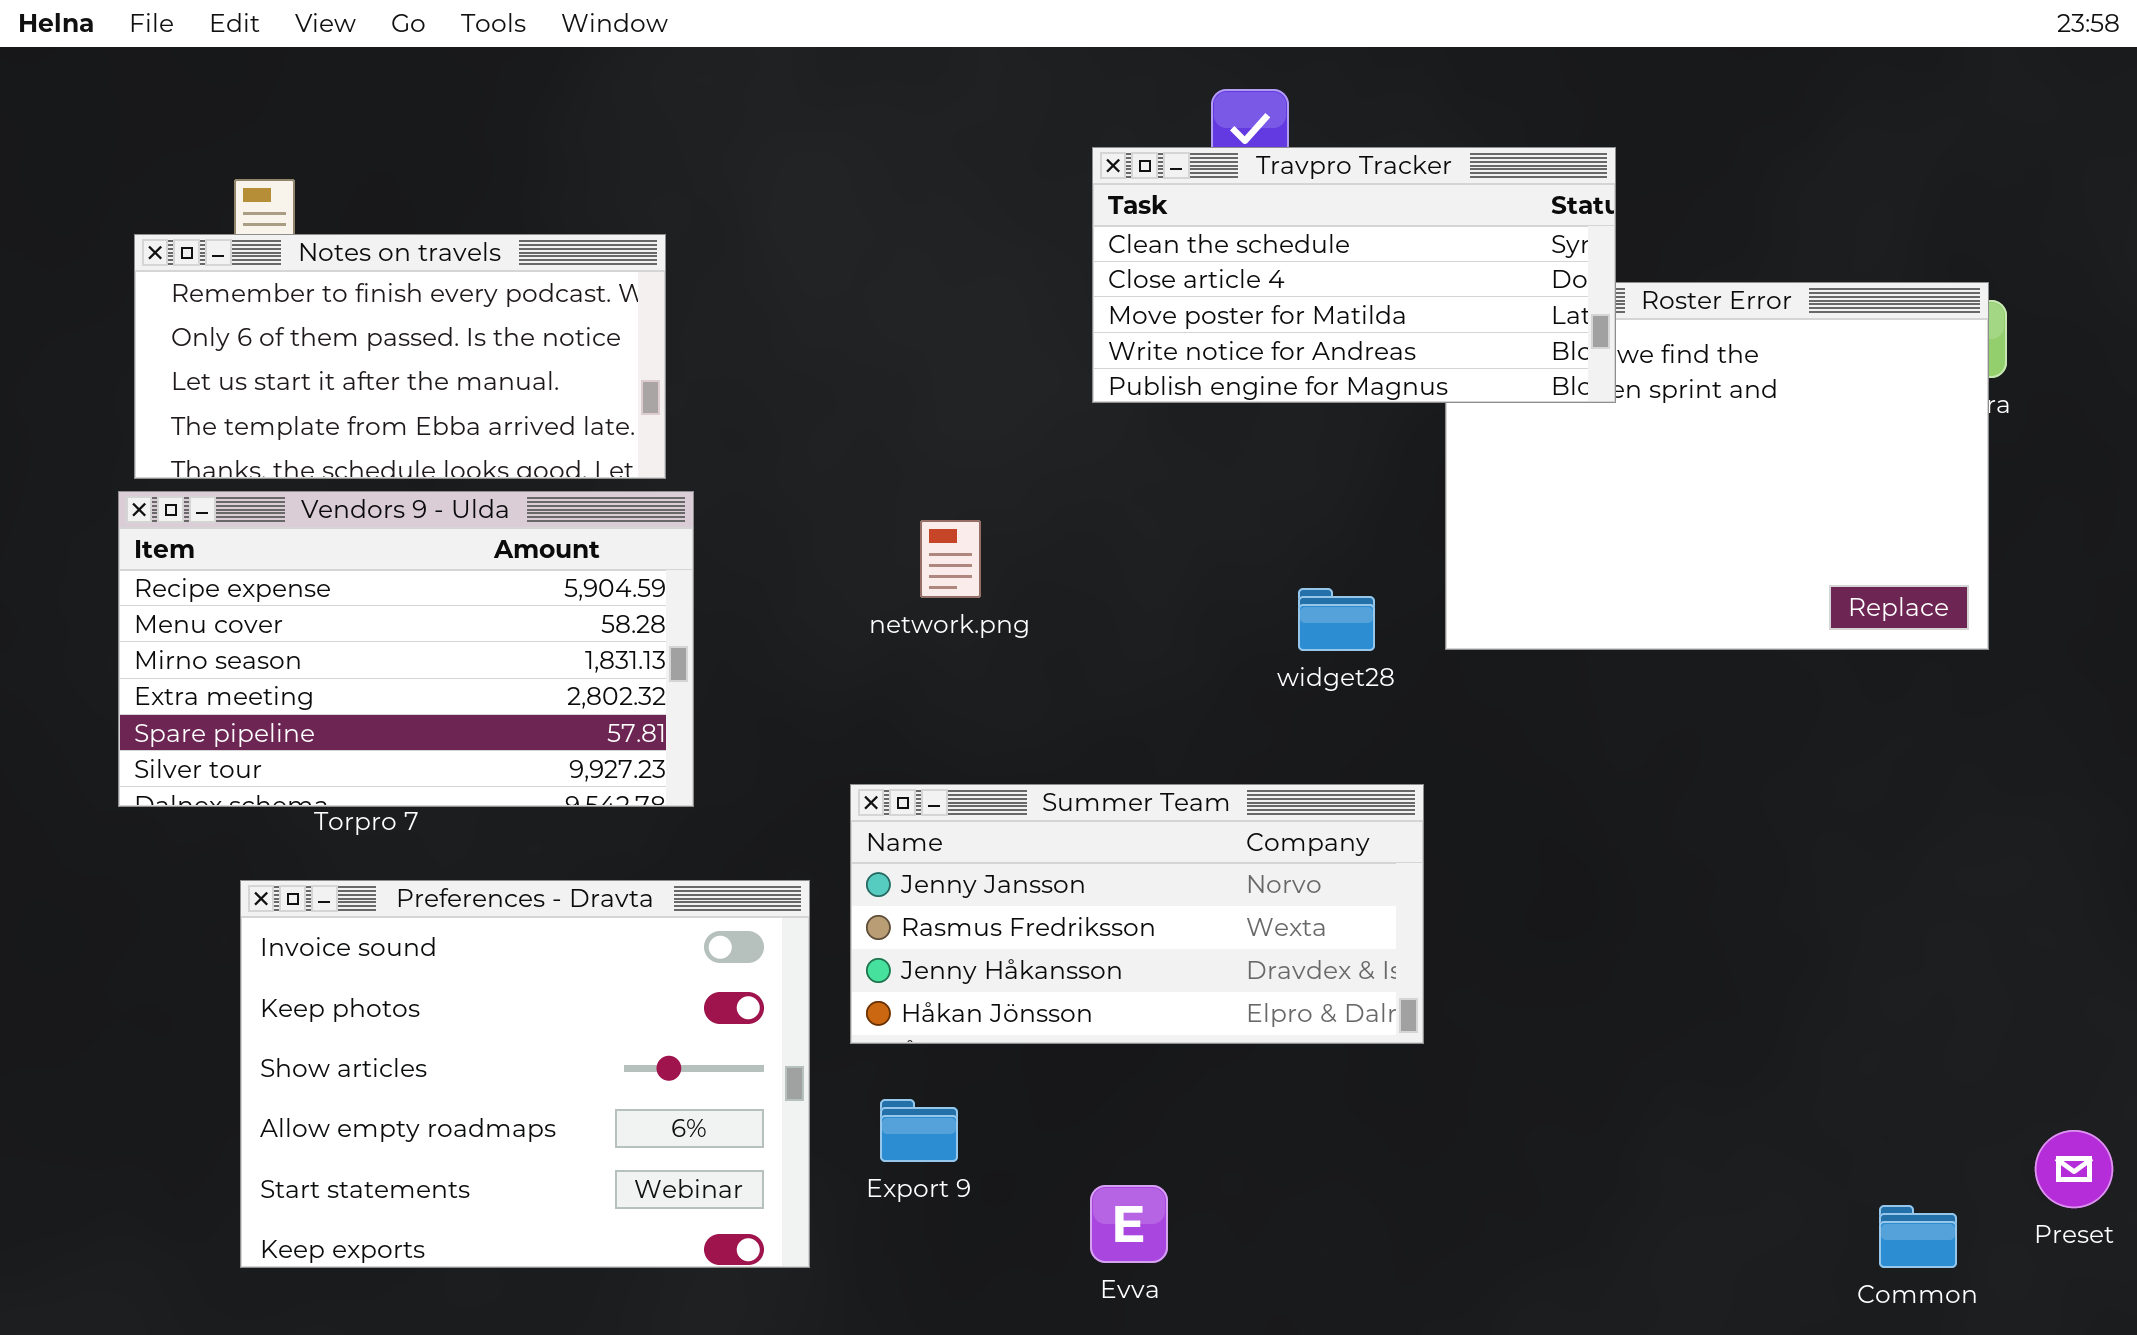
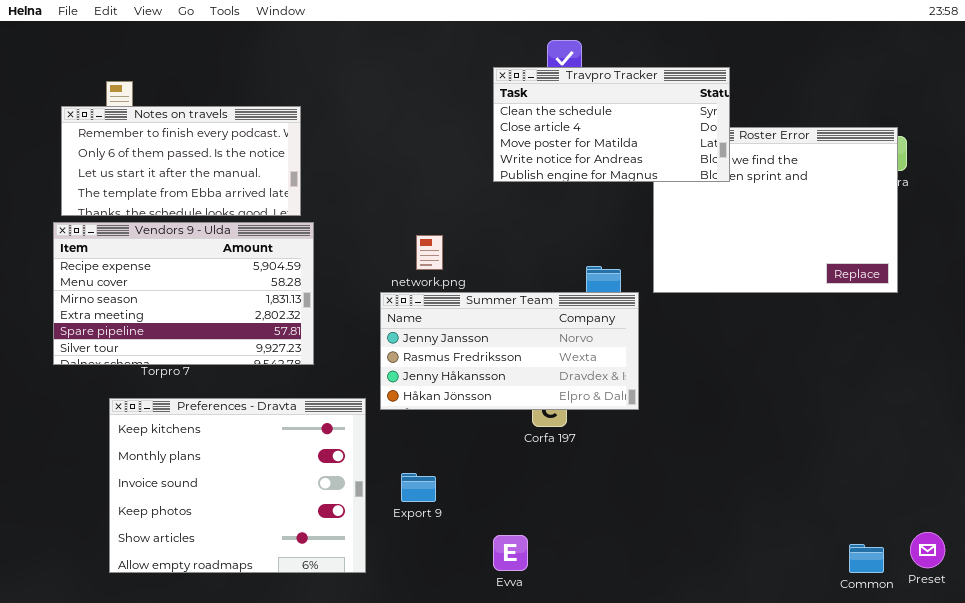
Summer Team: [850,784,1424,1044] -> [380,292,639,410], moved
Preferences - Dravta: [240,880,810,1268] -> [109,398,366,573], scrolled up 2 rows
Export 9: [880,1099,958,1162] -> [401,473,436,502], moved
Preset: [2035,1130,2113,1208] -> [910,532,945,568], moved

